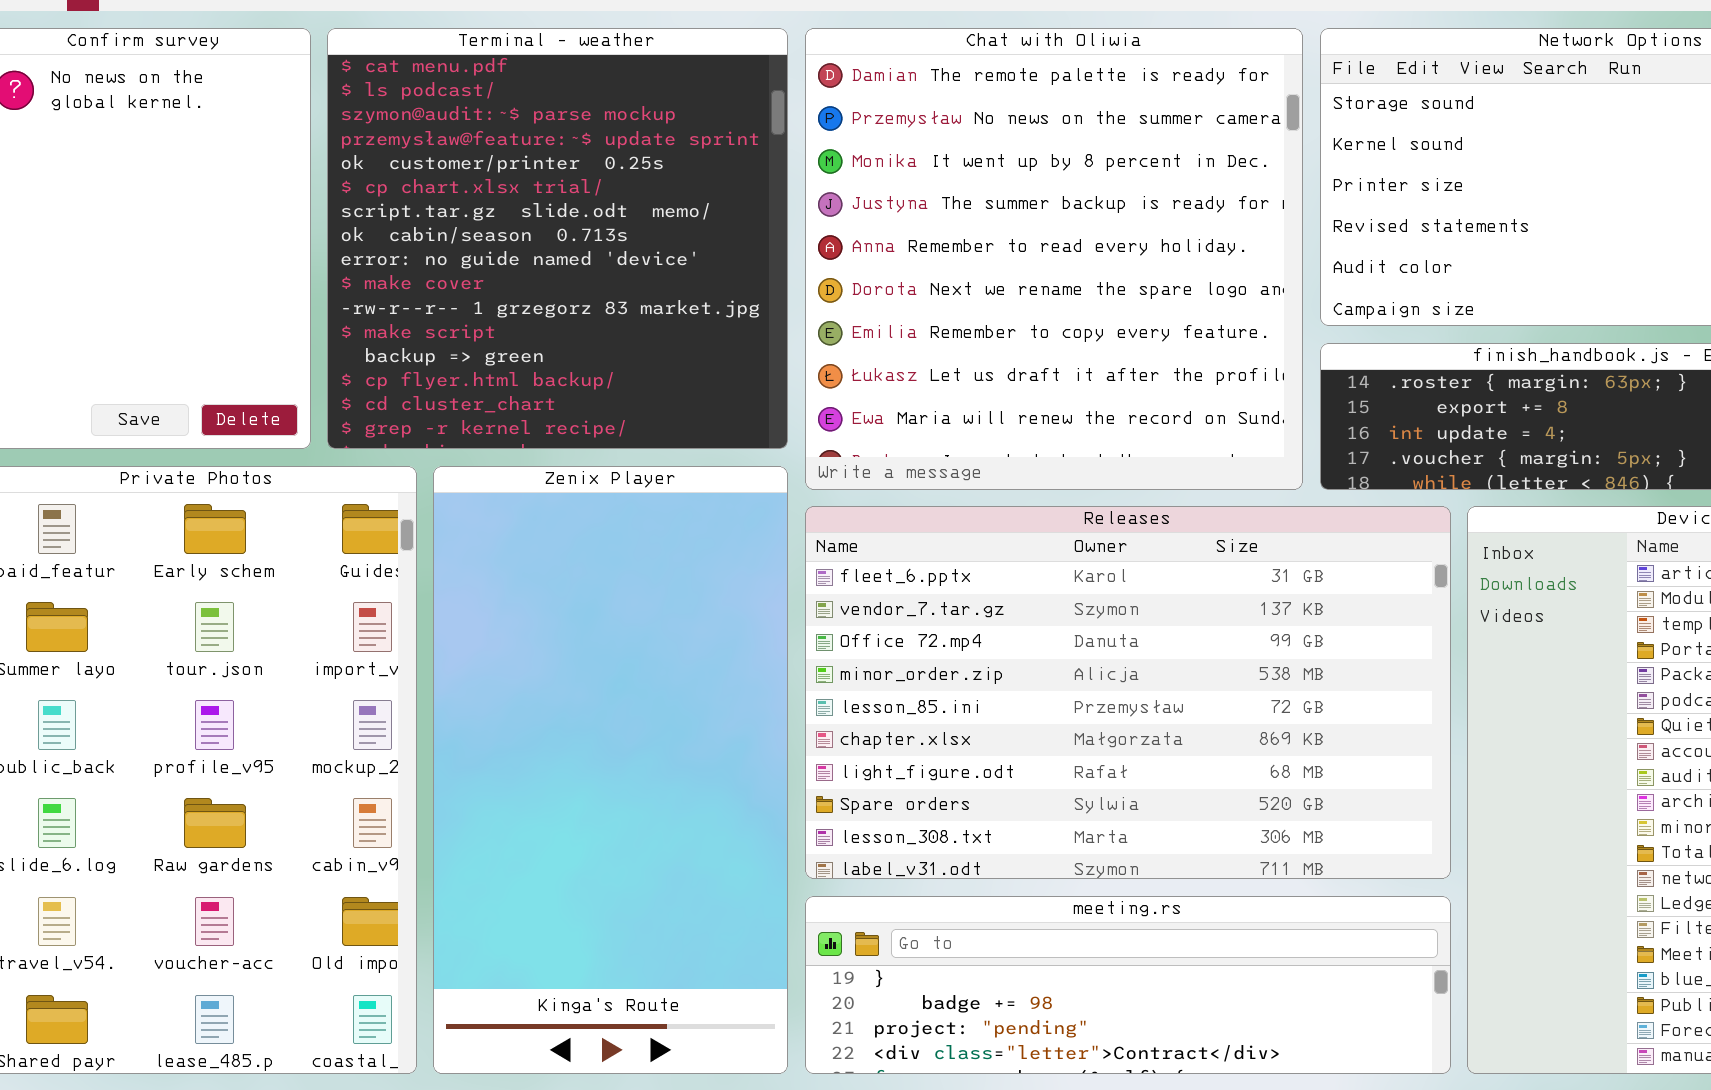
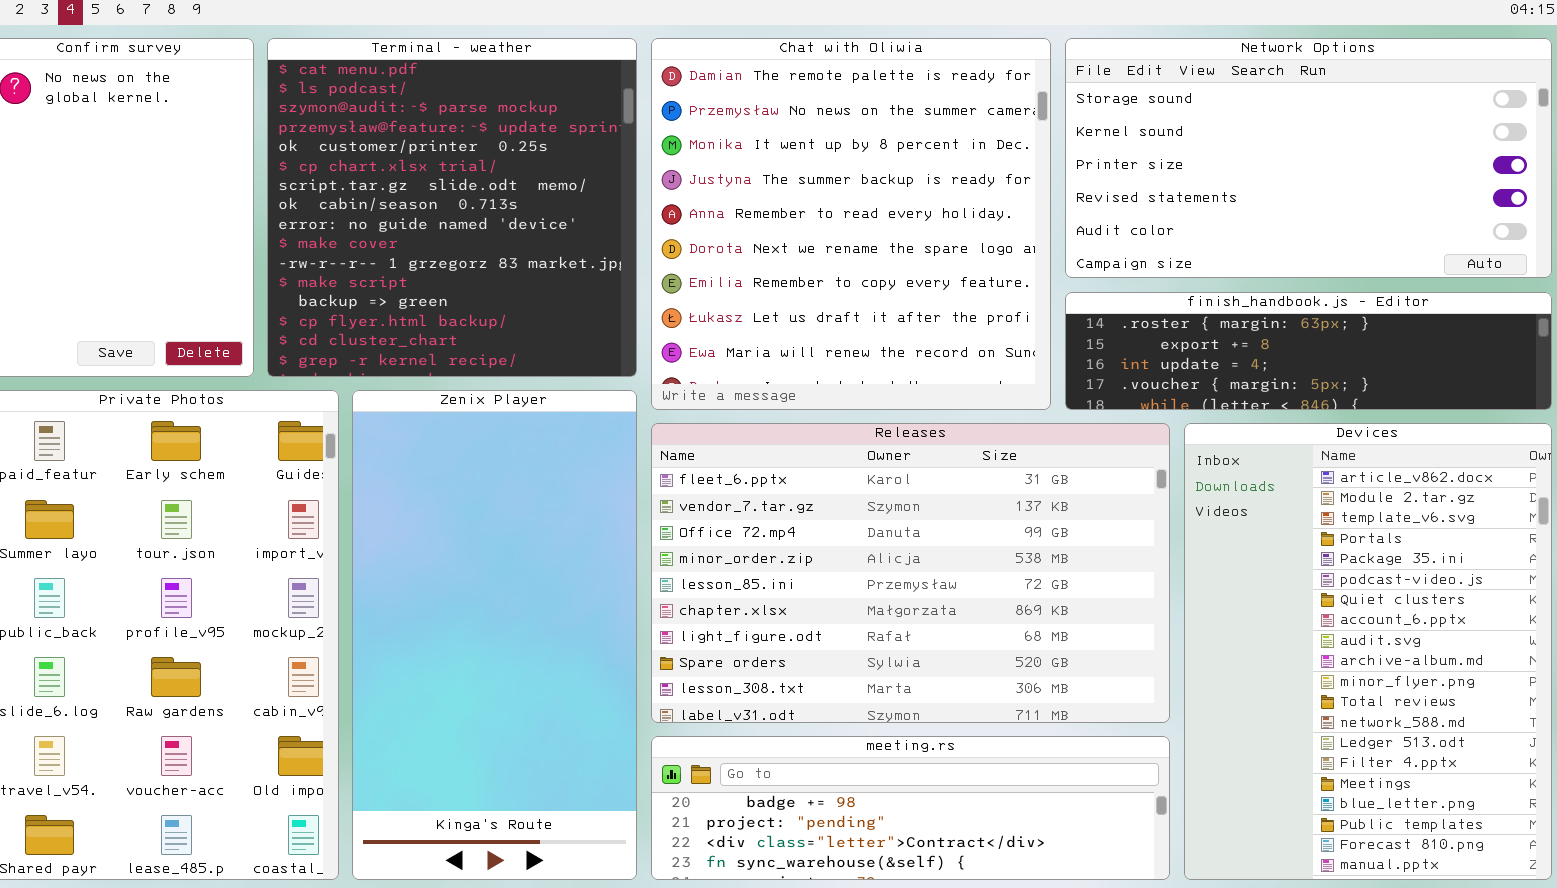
meeting.rs: [805,896,1451,1074] -> [651,736,1170,880], scrolled down 1 row

